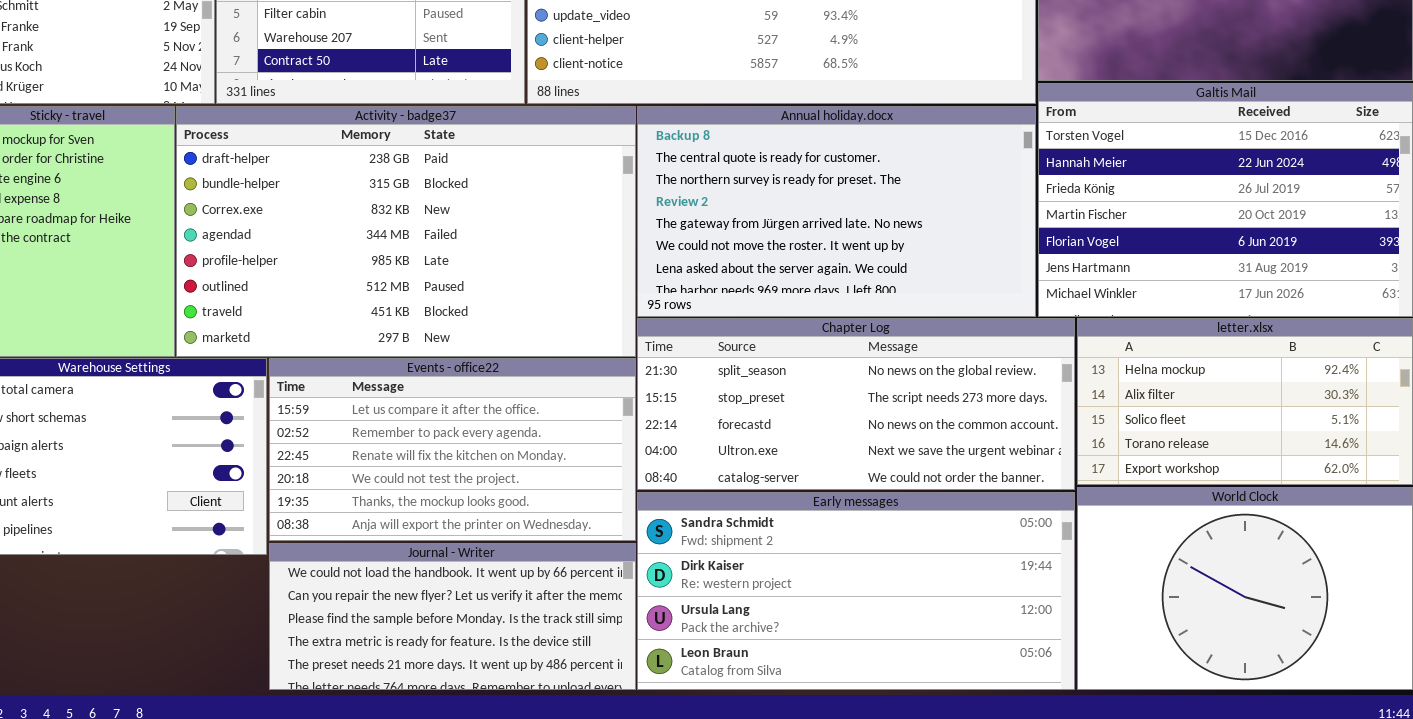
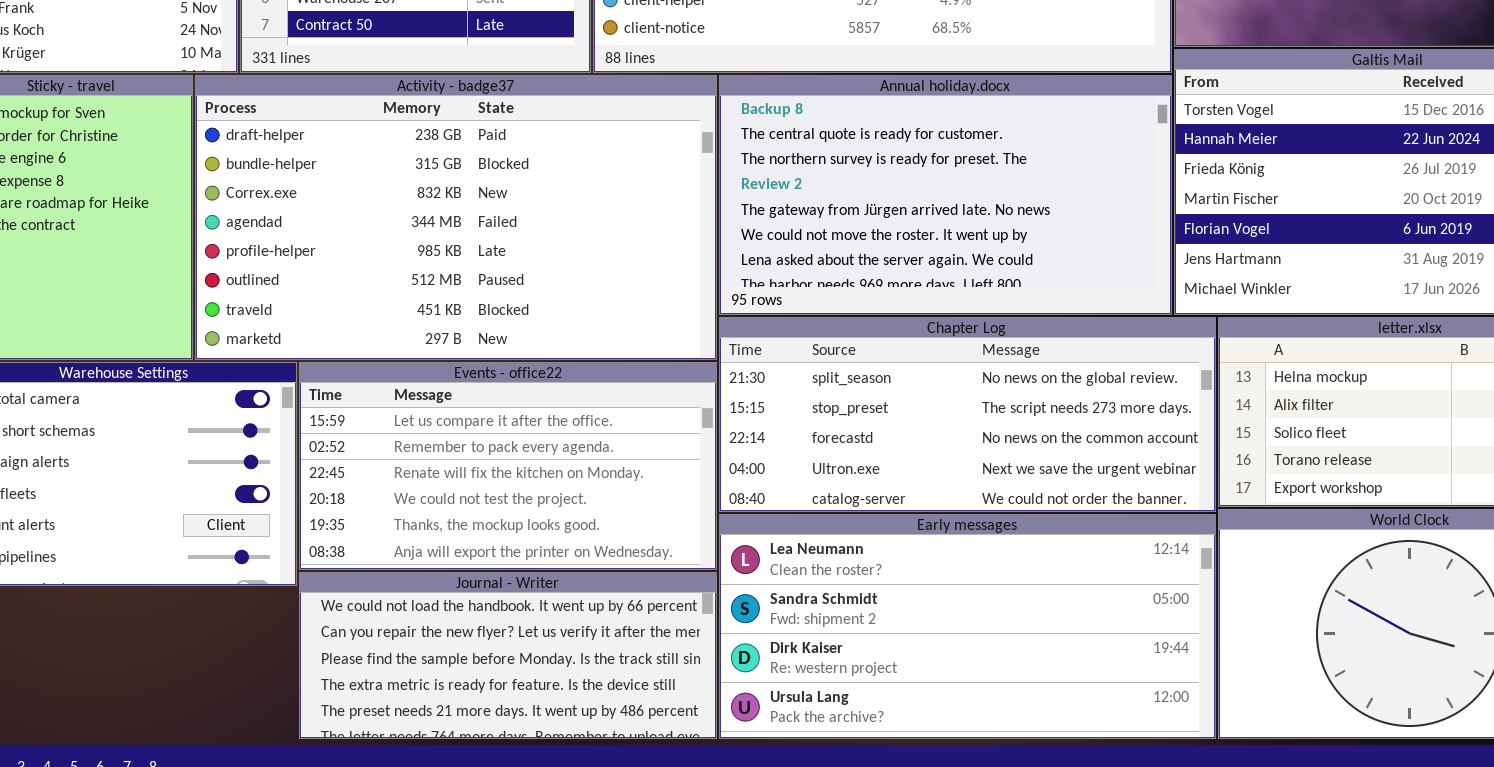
Early messages: [637,492,1075,690] -> [719,514,1216,739], scrolled up 1 row

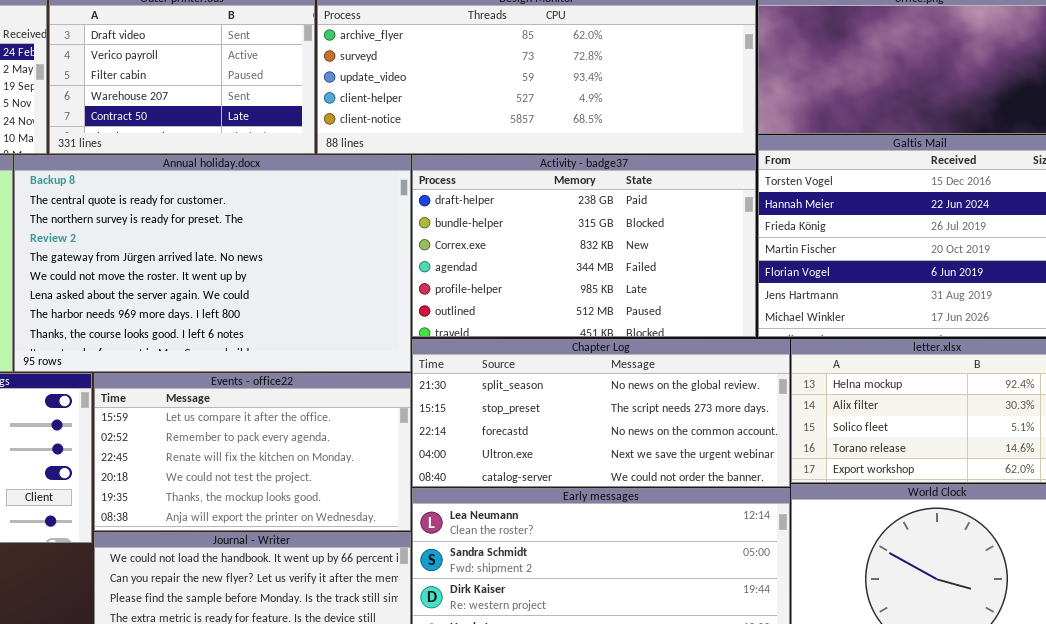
Activity - badge37: [195,75,717,360] -> [412,155,756,337], moved, resized
Annual holiday.docx: [719,75,1172,315] -> [14,155,411,372], moved, resized

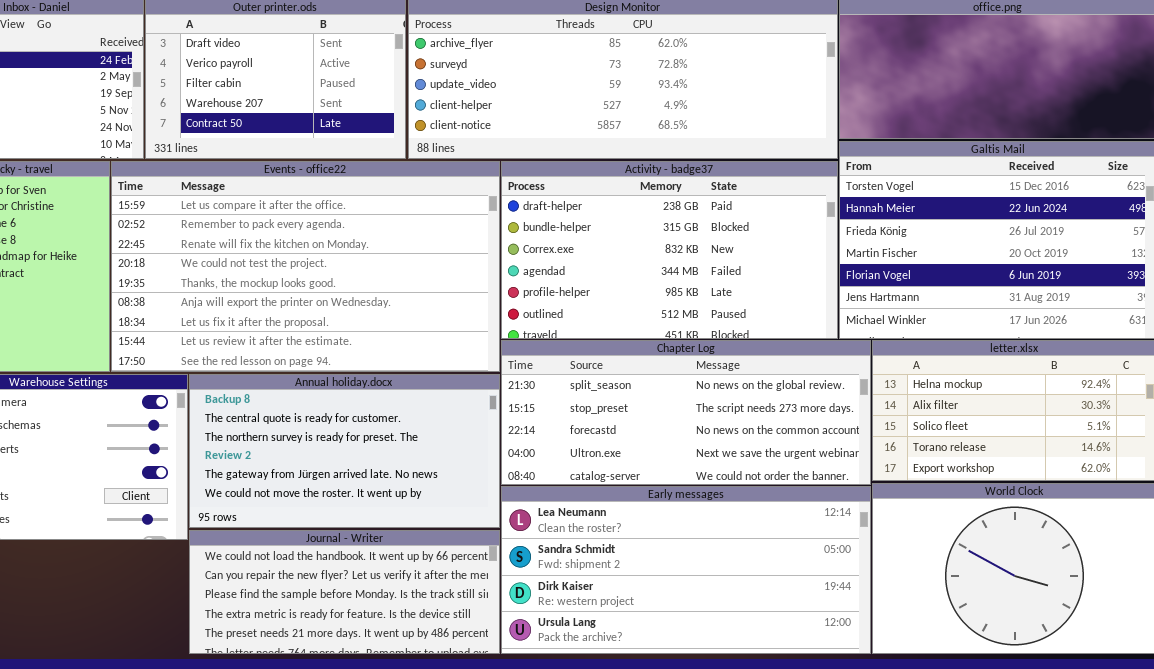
Annual holiday.docx: [14,155,411,372] -> [189,374,500,528], moved, resized
Events - office22: [94,373,411,531] -> [111,161,500,372], moved, resized

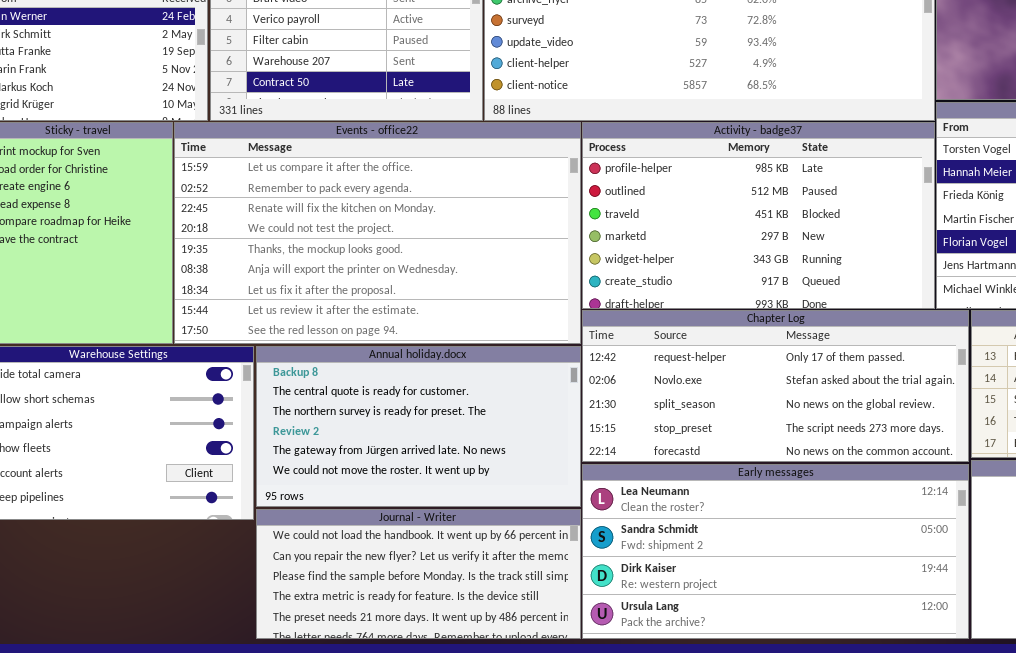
Activity - badge37: [501,161,838,339] -> [582,122,935,309], scrolled down 4 rows
Chapter Log: [501,340,871,485] -> [582,310,969,462], scrolled up 2 rows

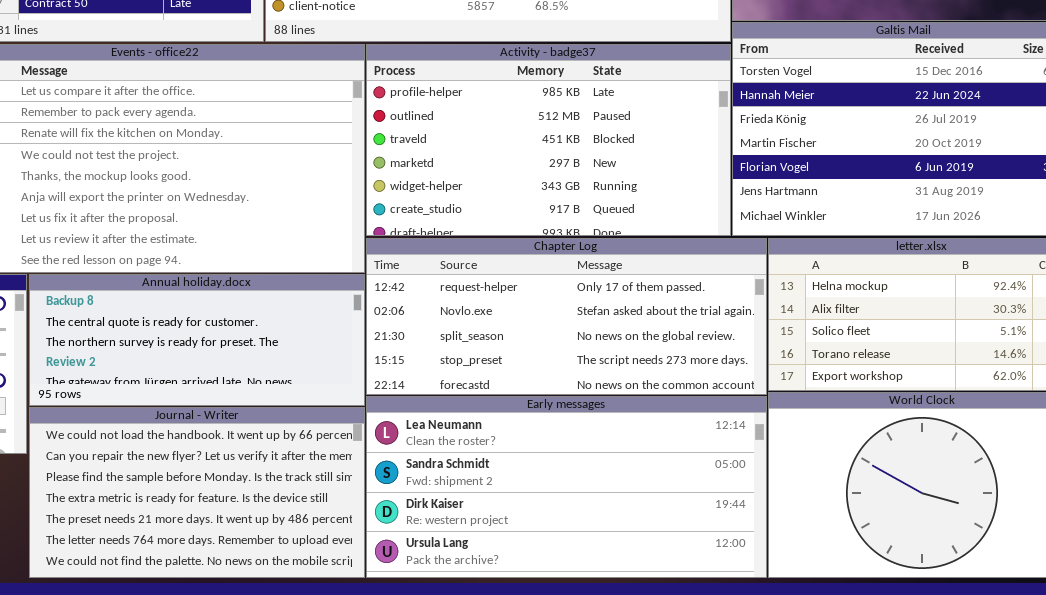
Annual holiday.docx: [256,346,581,507] -> [29,274,365,406], resized
Journal - Writer: [256,509,581,639] -> [29,407,365,578], resized

